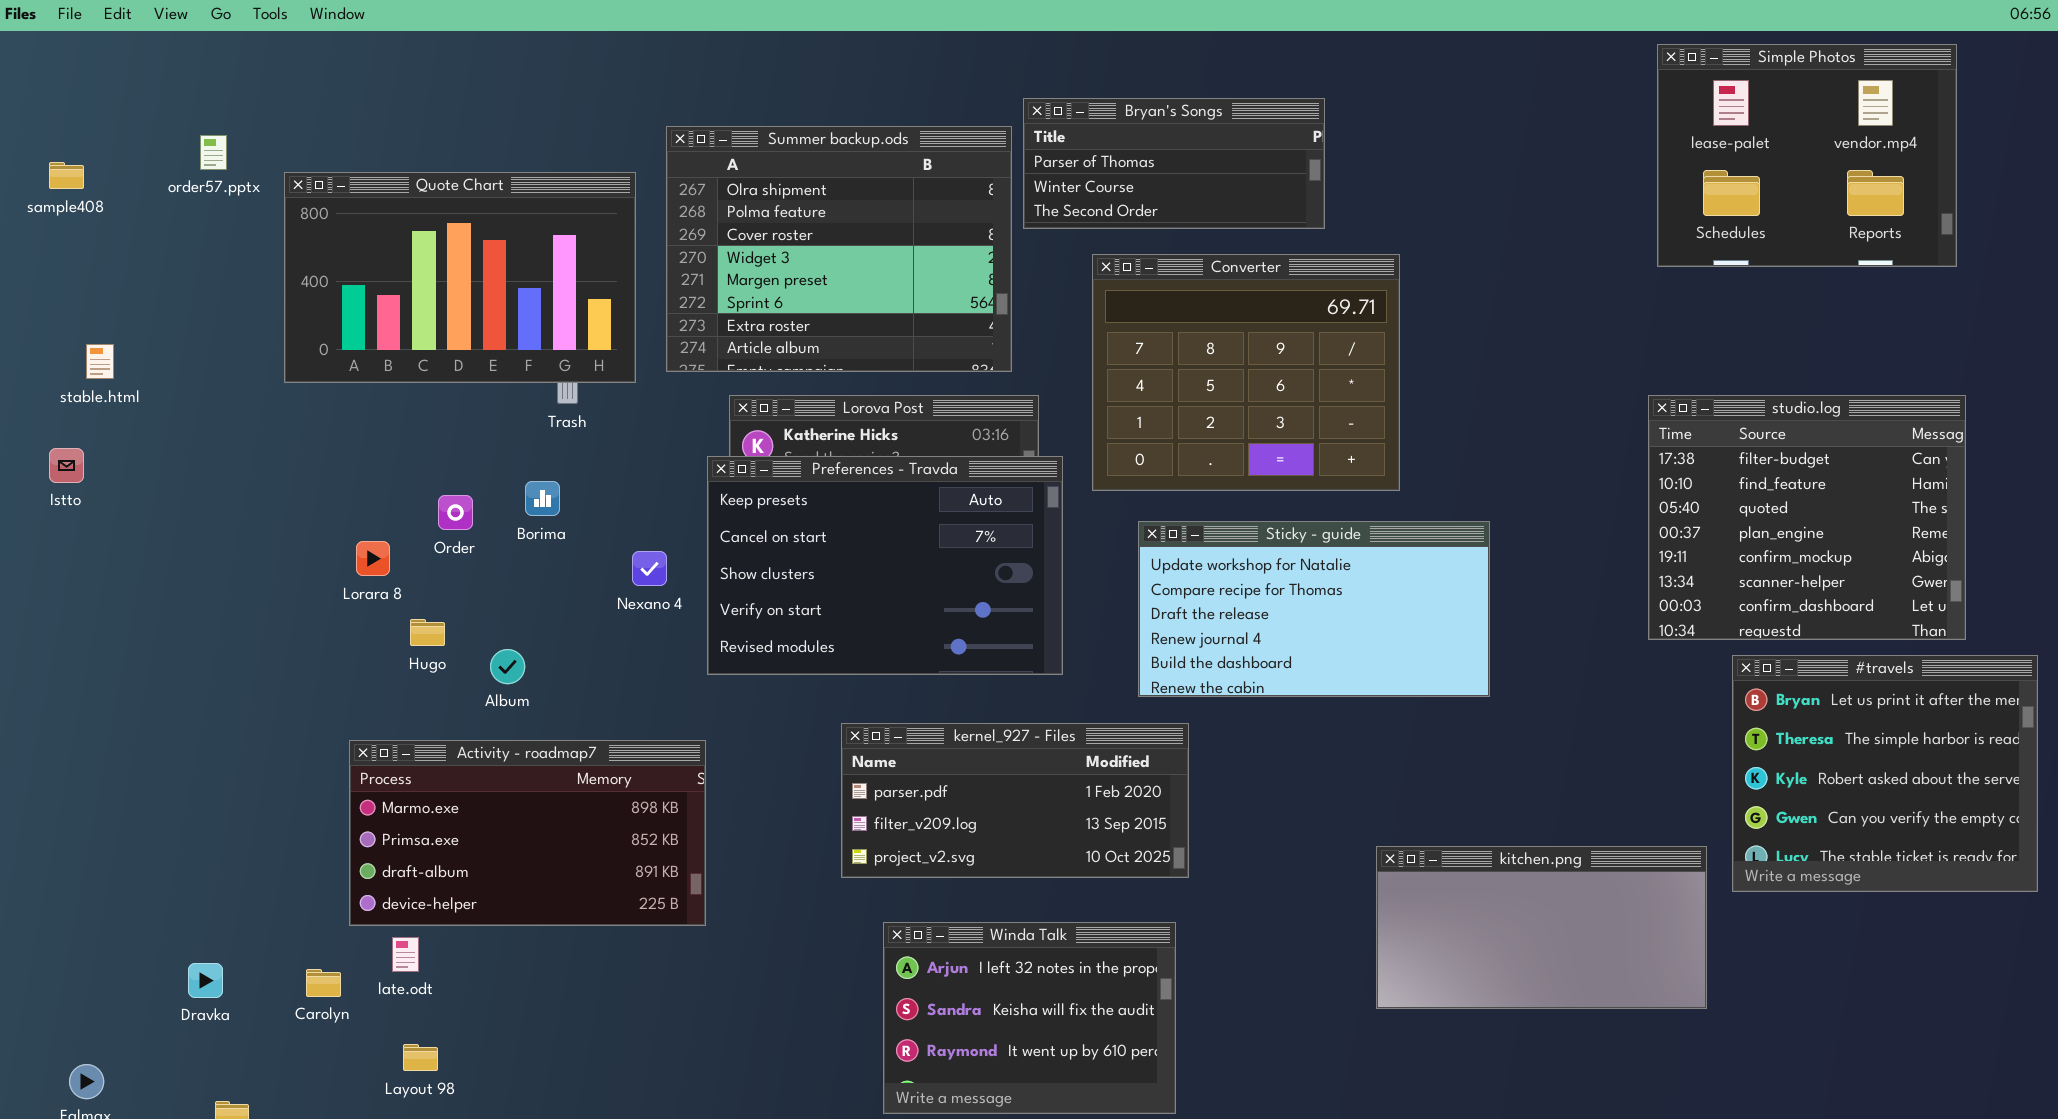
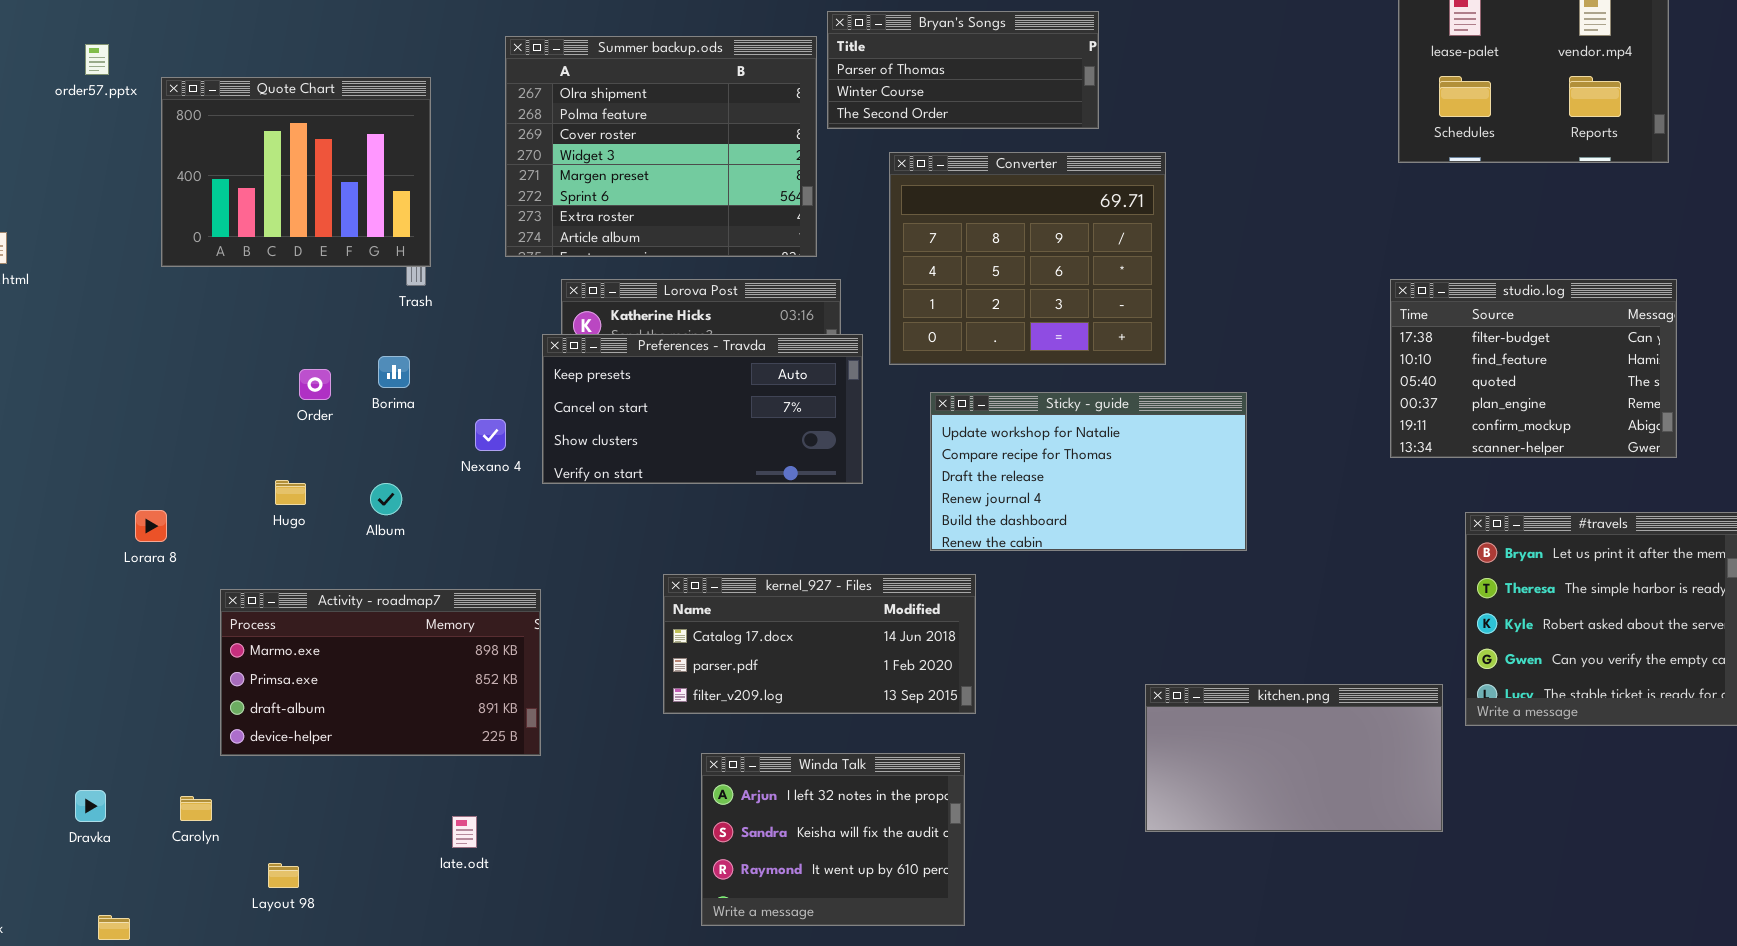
Quote Chart: [284,172,636,383] -> [161,77,431,267], resized
studio.log: [1648,395,1966,640] -> [1390,279,1677,458], resized
Preferences - Travda: [707,456,1063,675] -> [542,334,863,484], resized
Lorara 8: [356,541,390,576] -> [135,510,167,542], moved
Album: [490,649,525,684] -> [370,483,402,515], moved
kernel_927 - Files: [841,723,1189,878] -> [663,574,976,714], scrolled up 1 row
late.odt: [392,937,419,972] -> [452,816,477,848], moved

